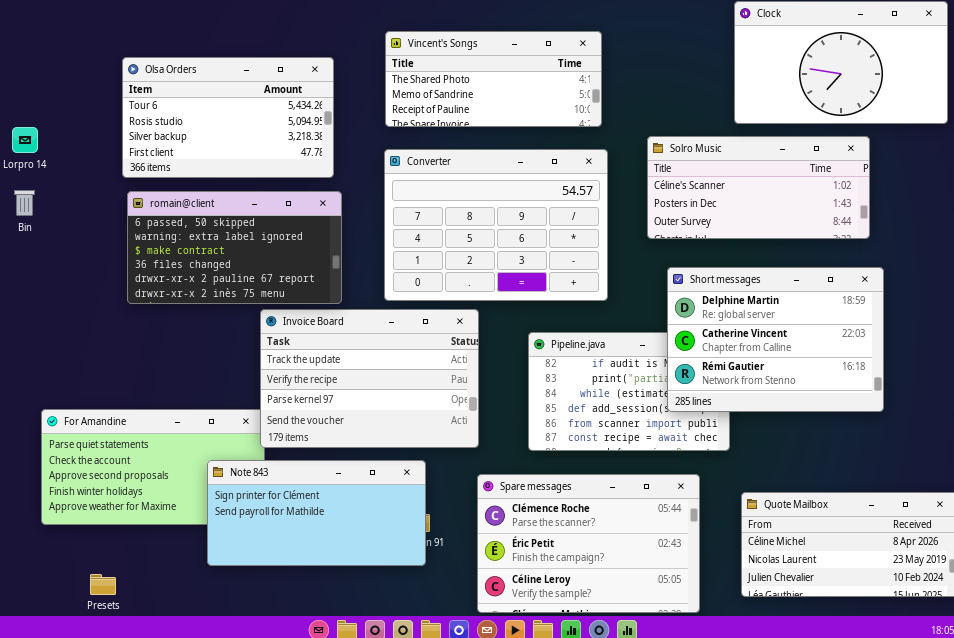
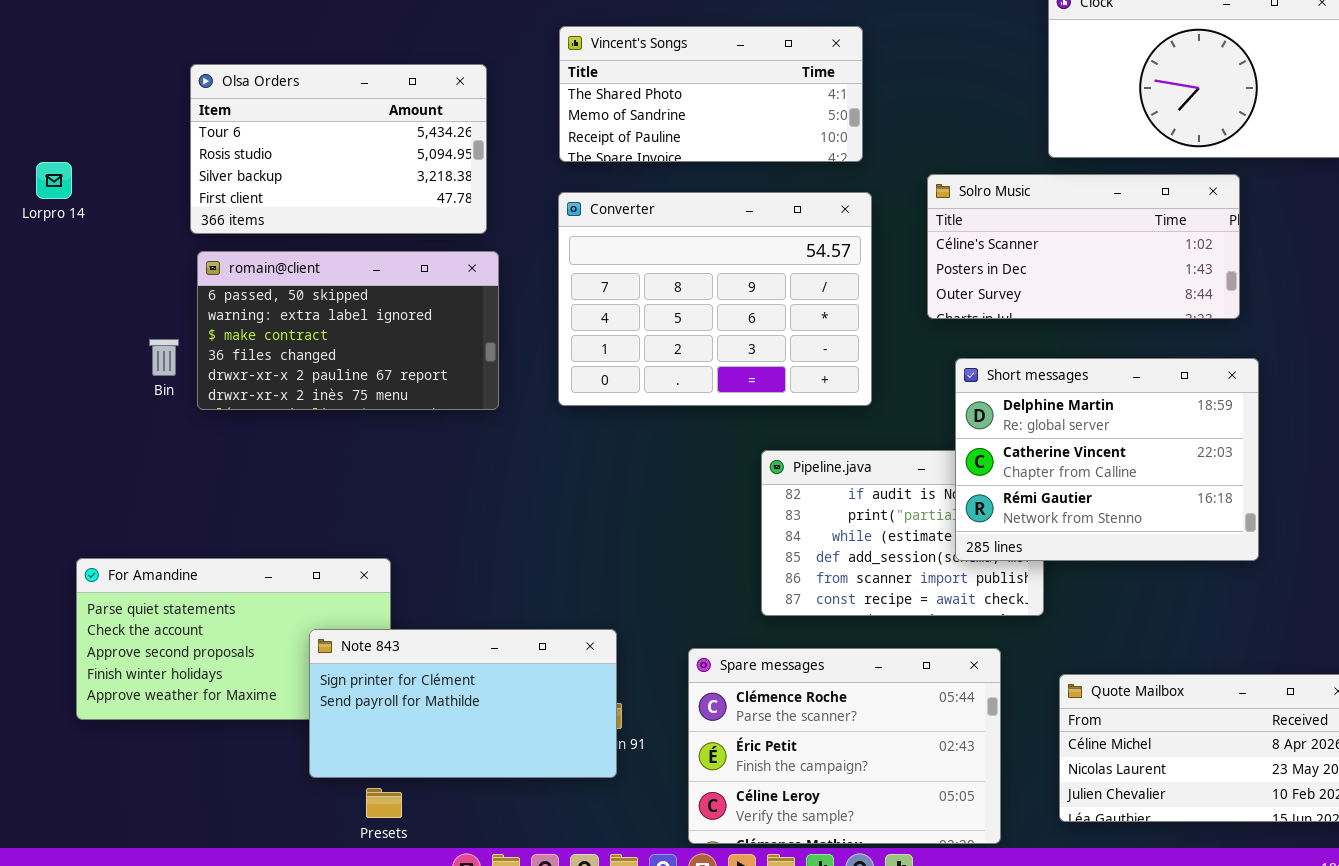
Bin: [14,190,35,216] -> [149,339,179,376], moved
Invoice Board: [260,309,479,448] -> none, closed
Presets: [90,574,116,595] -> [366,788,402,818], moved

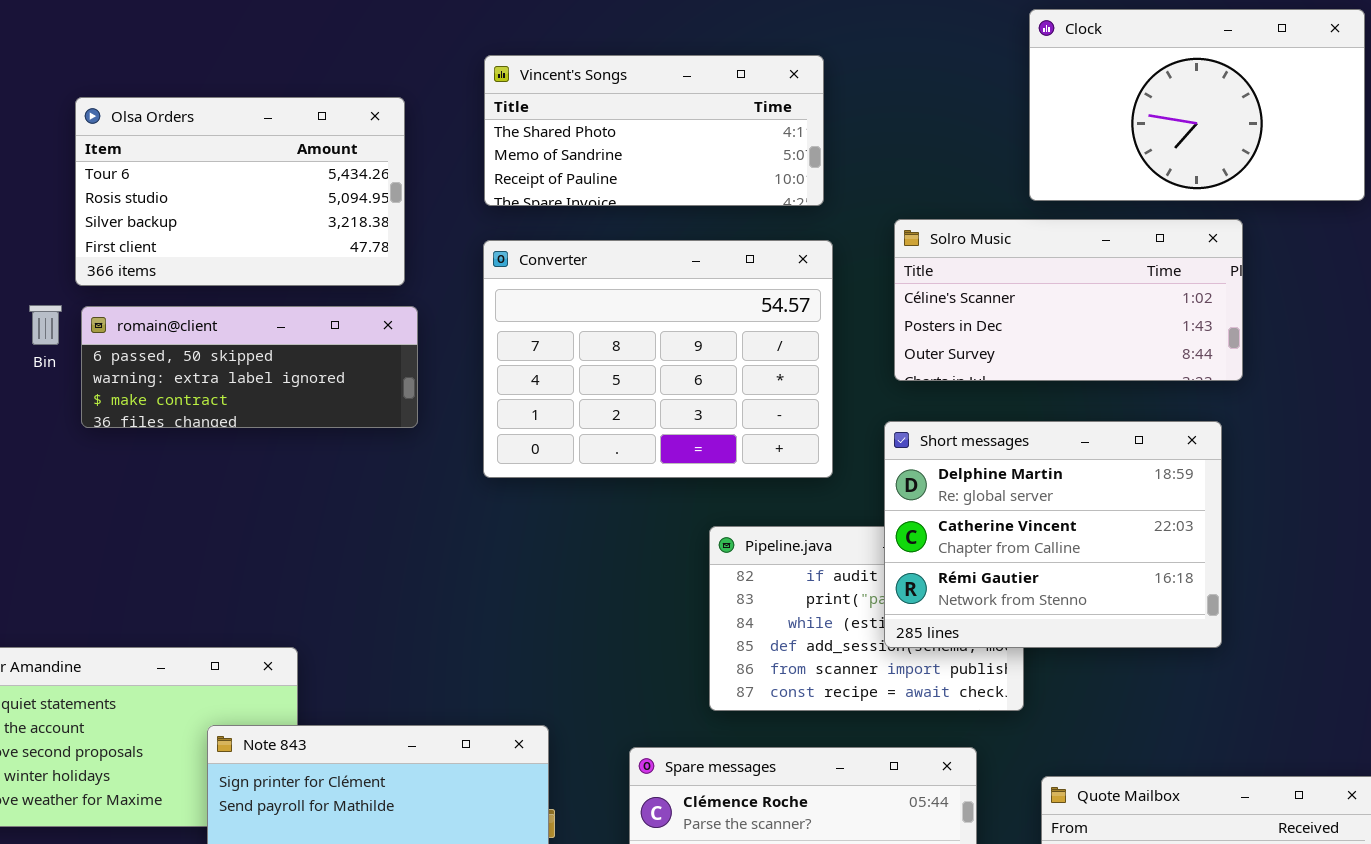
romain@client: [197,251,499,410] -> [81,306,418,428], resized
Bin: [149,339,179,376] -> [29,305,62,345], moved
Short messages: [955,358,1259,561] -> [884,421,1222,648], moved

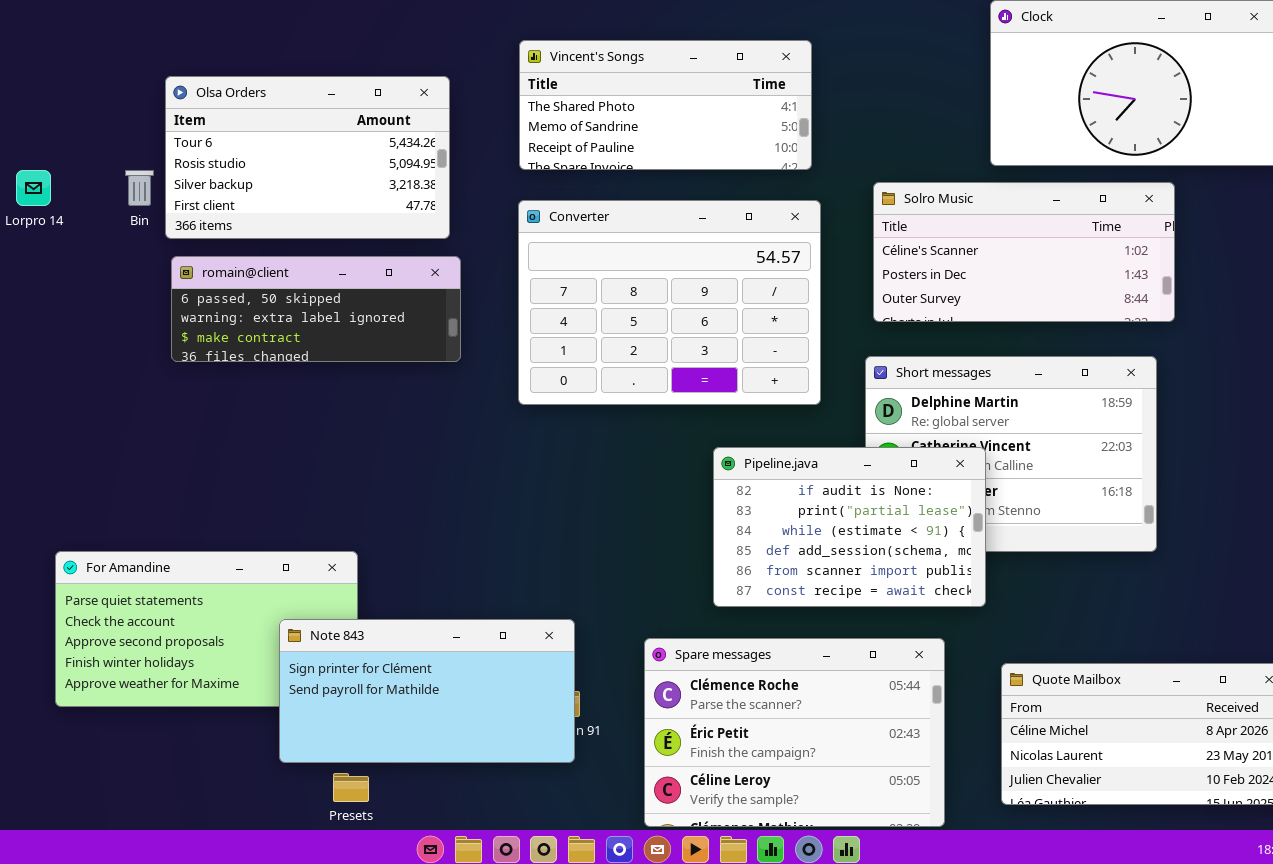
Bin: [29,305,62,345] -> [125,170,154,206], moved
Pipeline.java: [709,526,1024,711] -> [713,447,986,607], raised

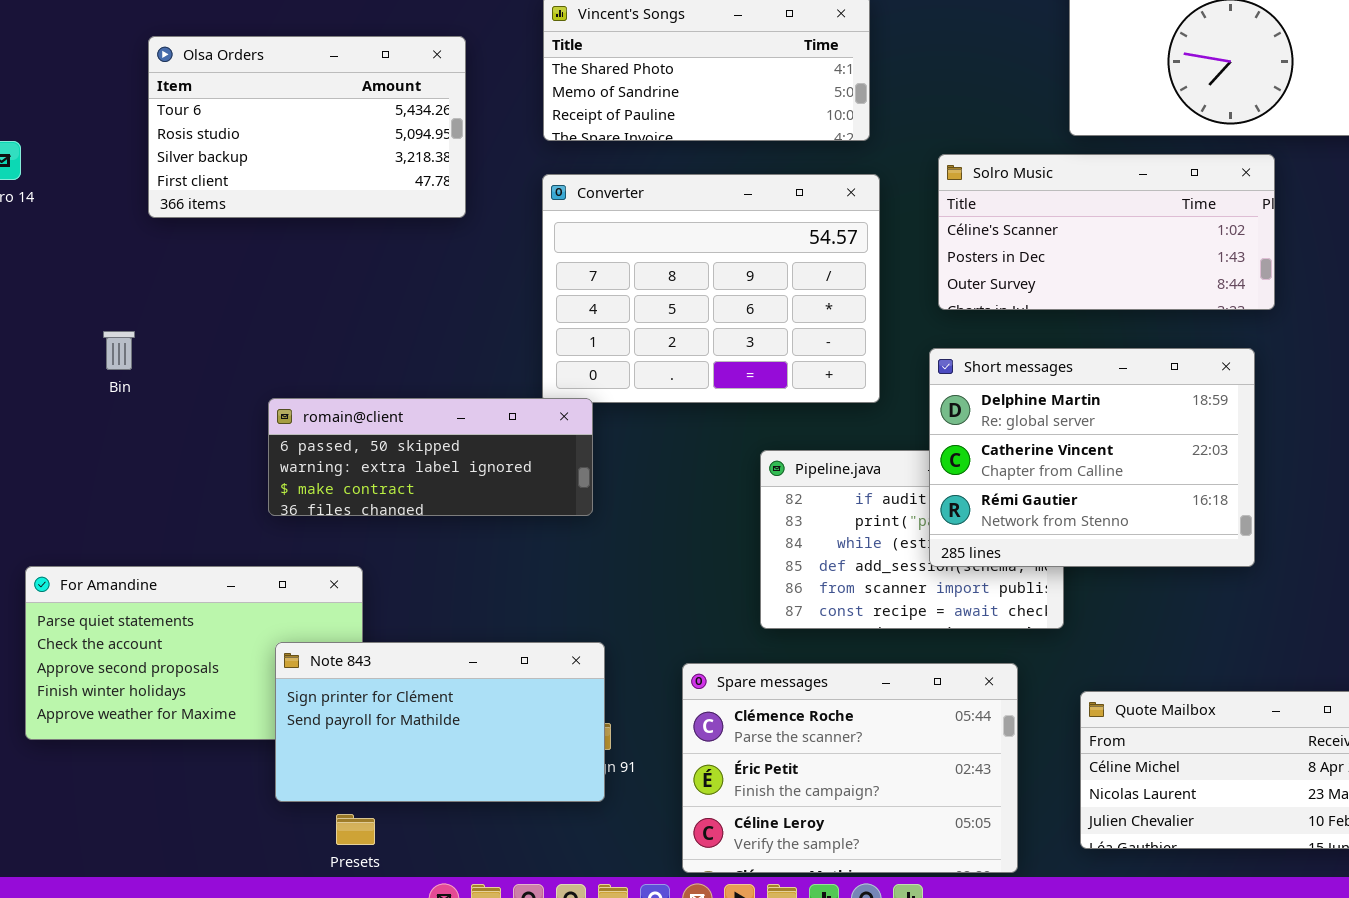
Bin: [125,170,154,206] -> [103,331,135,370], moved
romain@client: [171,256,461,362] -> [268,398,593,516], moved
Short messages: [865,356,1157,552] -> [929,348,1255,567], raised

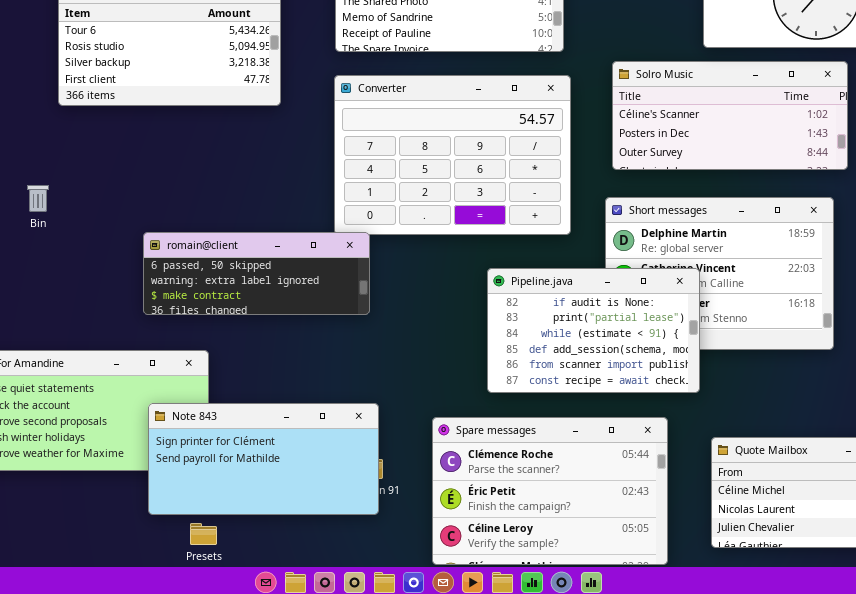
Pipeline.java: [760,450,1064,629] -> [487,268,700,393], raised

